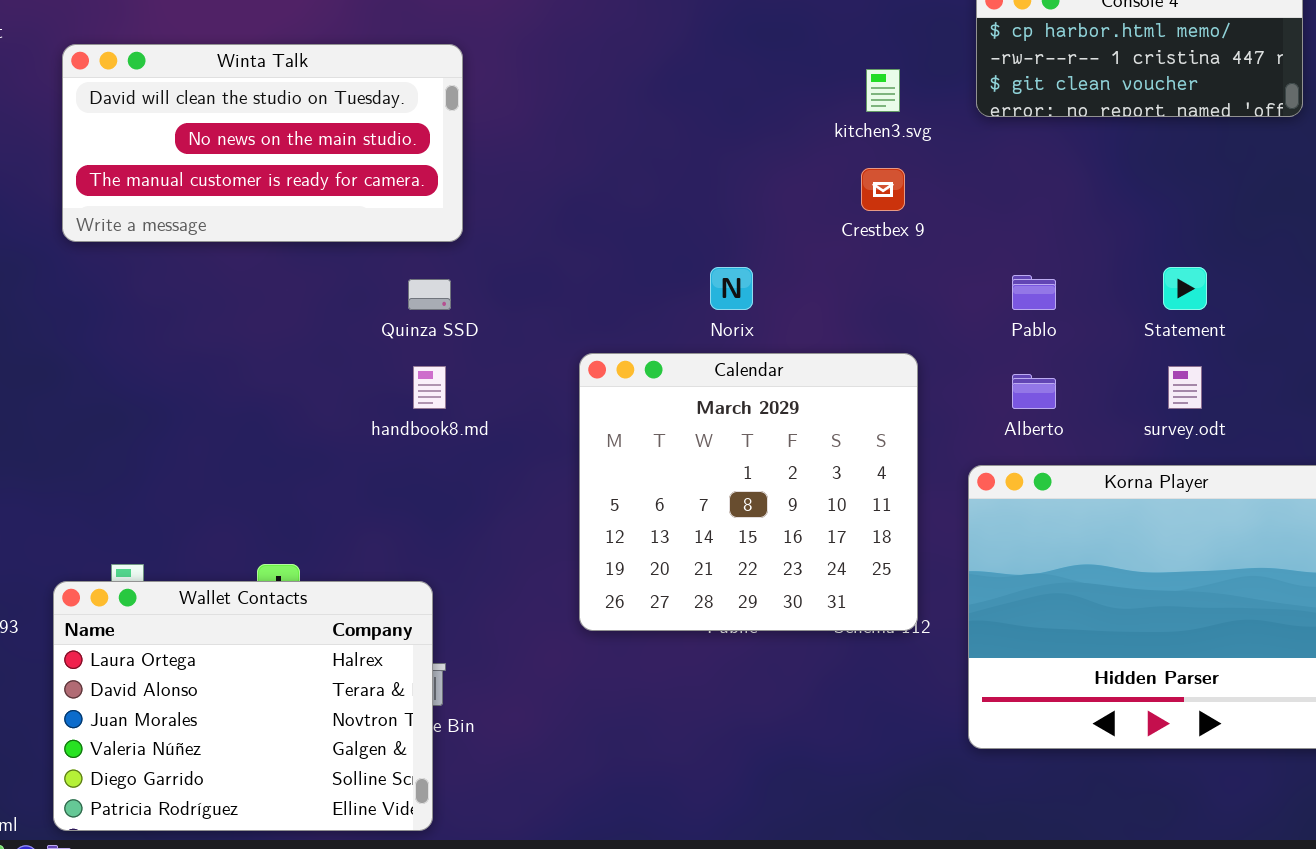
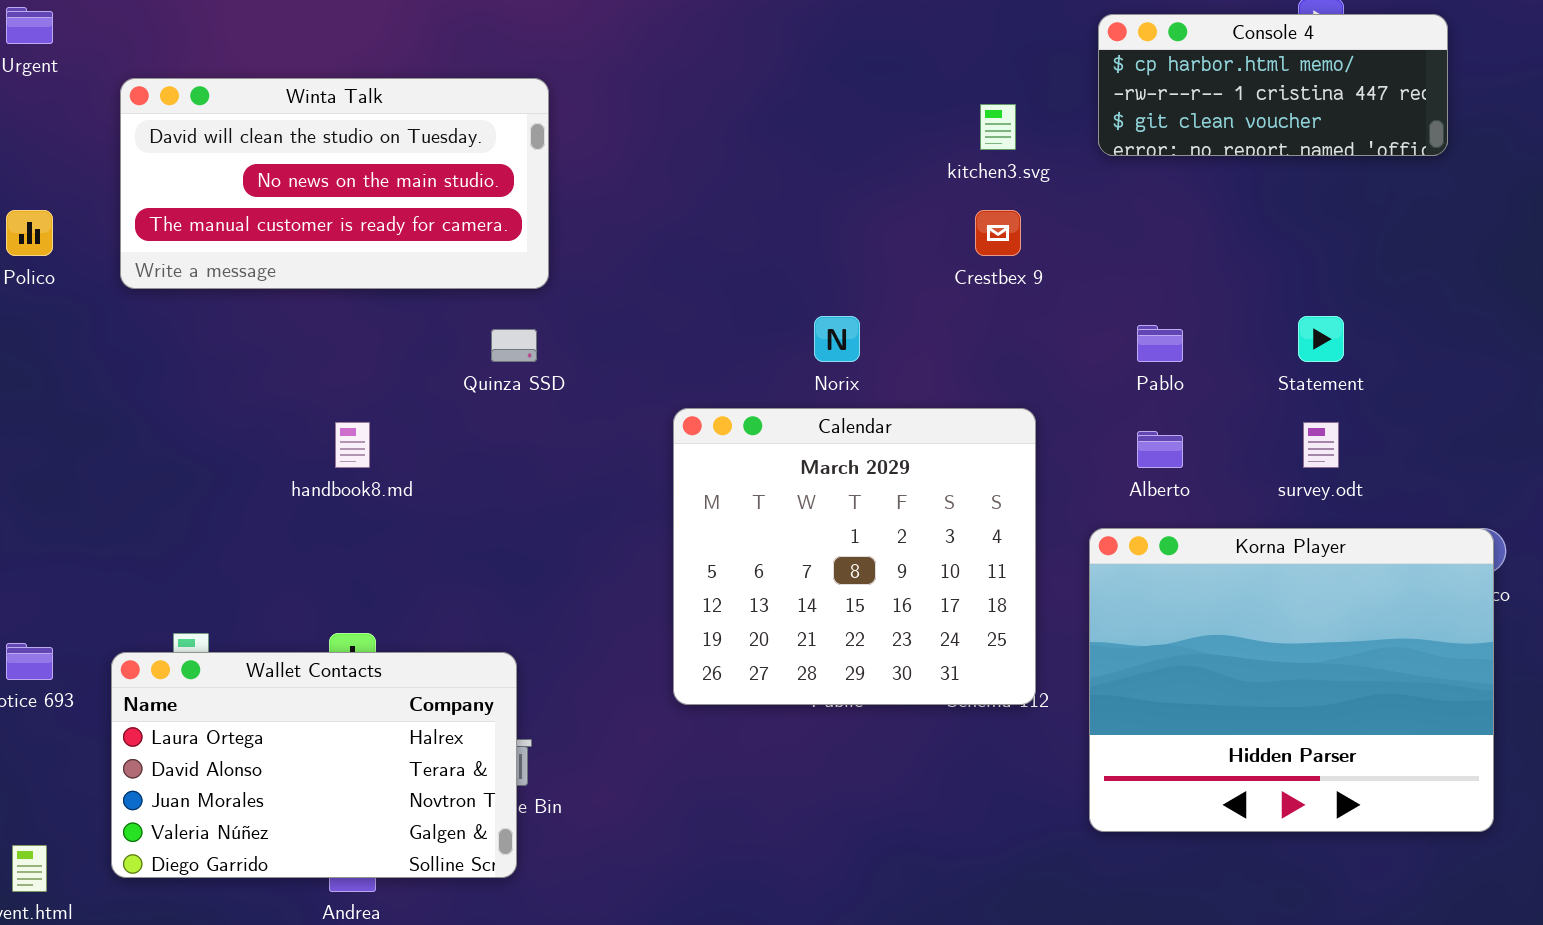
handbook8.md: [413,366,446,409] -> [335,422,370,468], moved
Wallet Contacts: [53,581,433,831] -> [111,652,517,878], resized

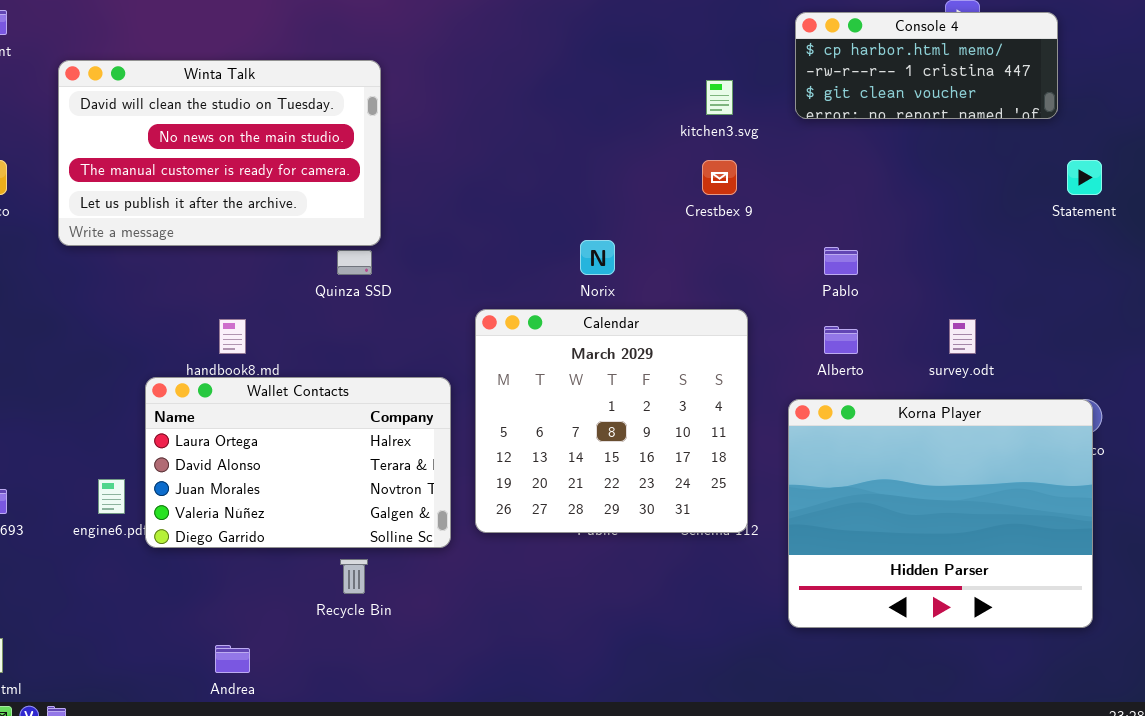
Winta Talk: [120,78,549,289] -> [58,60,381,246], resized
Statement: [1298,316,1344,362] -> [1067,160,1102,195], moved
Wallet Contacts: [111,652,517,878] -> [145,377,451,548], moved

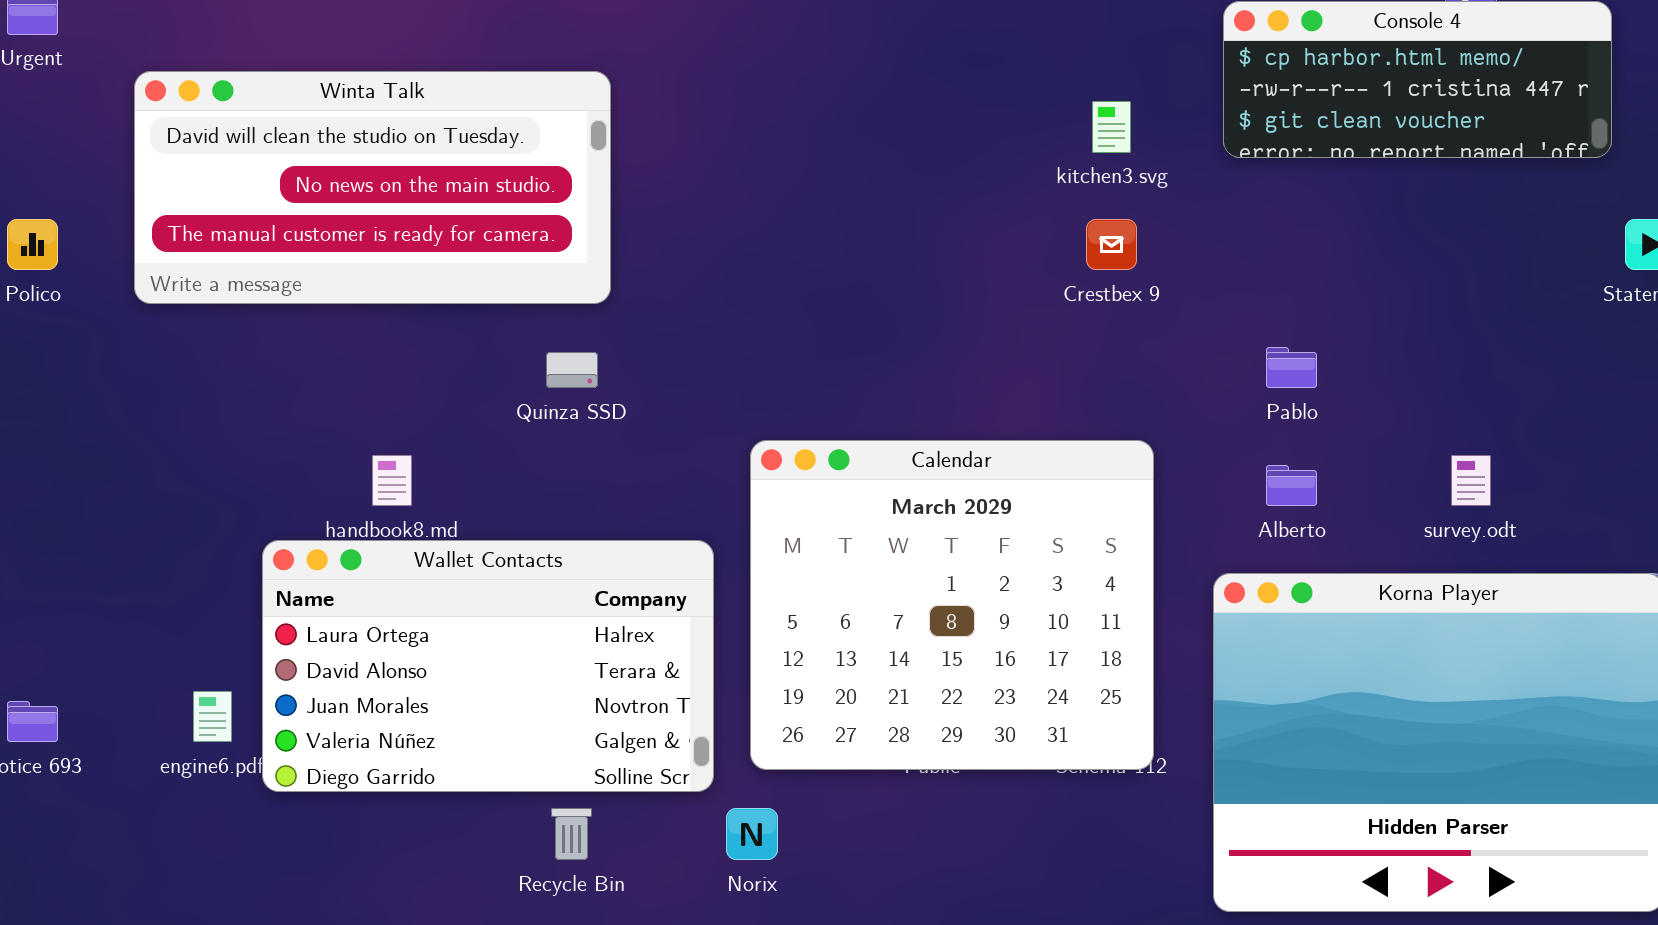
Winta Talk: [58,60,381,246] -> [134,71,611,304], resized
Norix: [580,240,615,275] -> [726,808,778,860], moved

